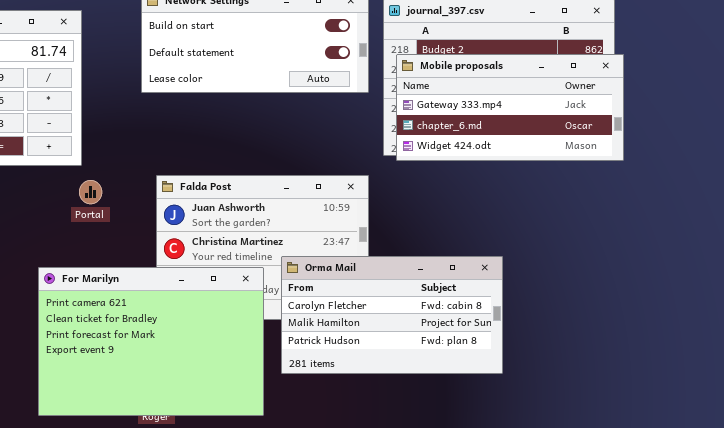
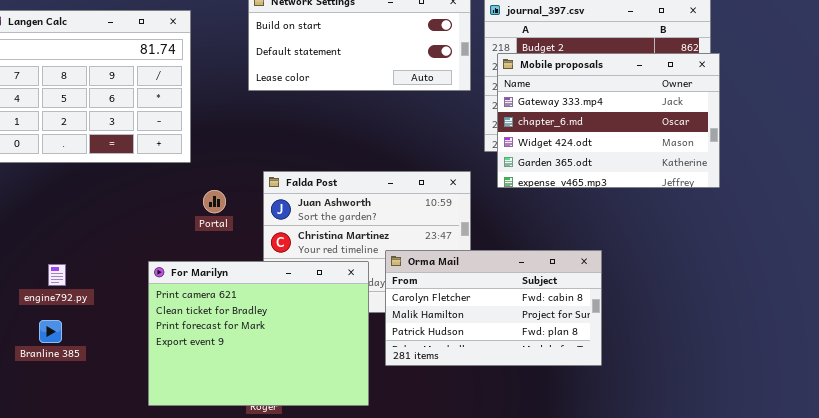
Mobile proposals: [396,54,624,161] -> [497,53,720,188], resized
Portal: [79,180,102,204] -> [203,190,226,213], moved

